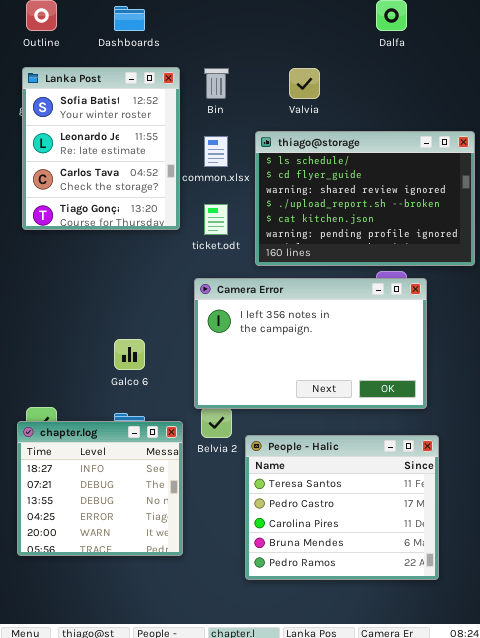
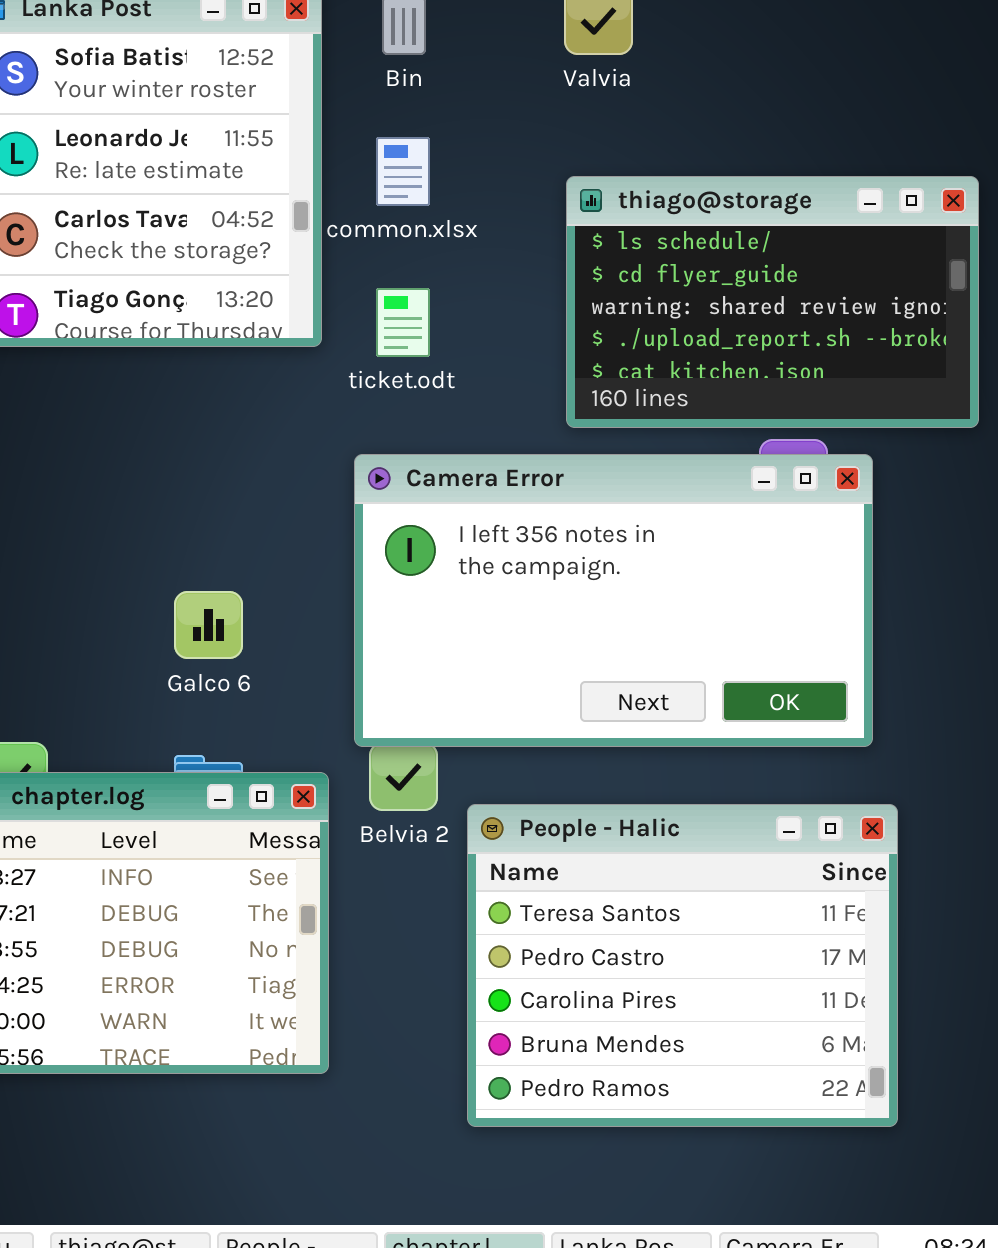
thiago@storage: [255,131,475,266] -> [566,176,979,428], resized

